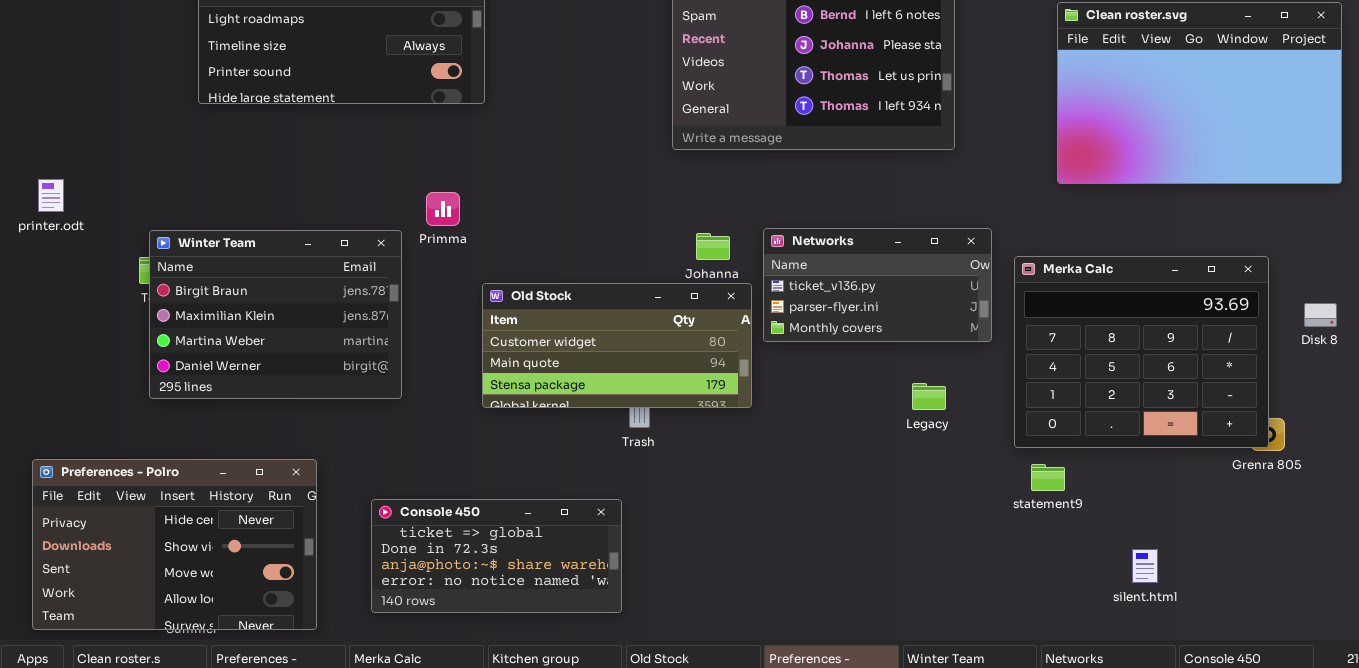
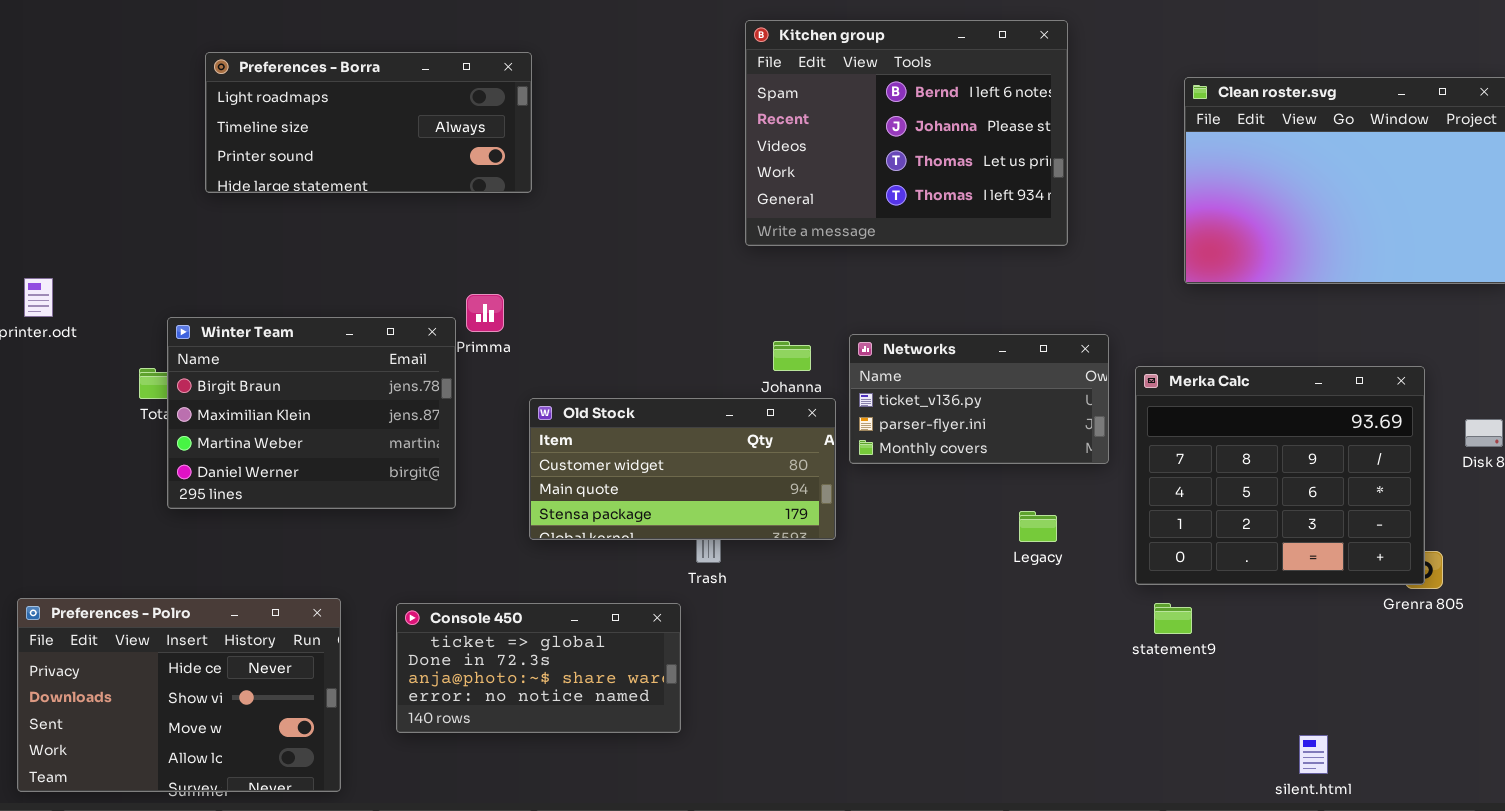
Winter Team: [149,230,402,399] -> [167,317,456,509], moved
Console 450: [371,499,622,613] -> [396,603,681,733], moved
silent.html: [1132,549,1158,583] -> [1299,735,1328,774], moved

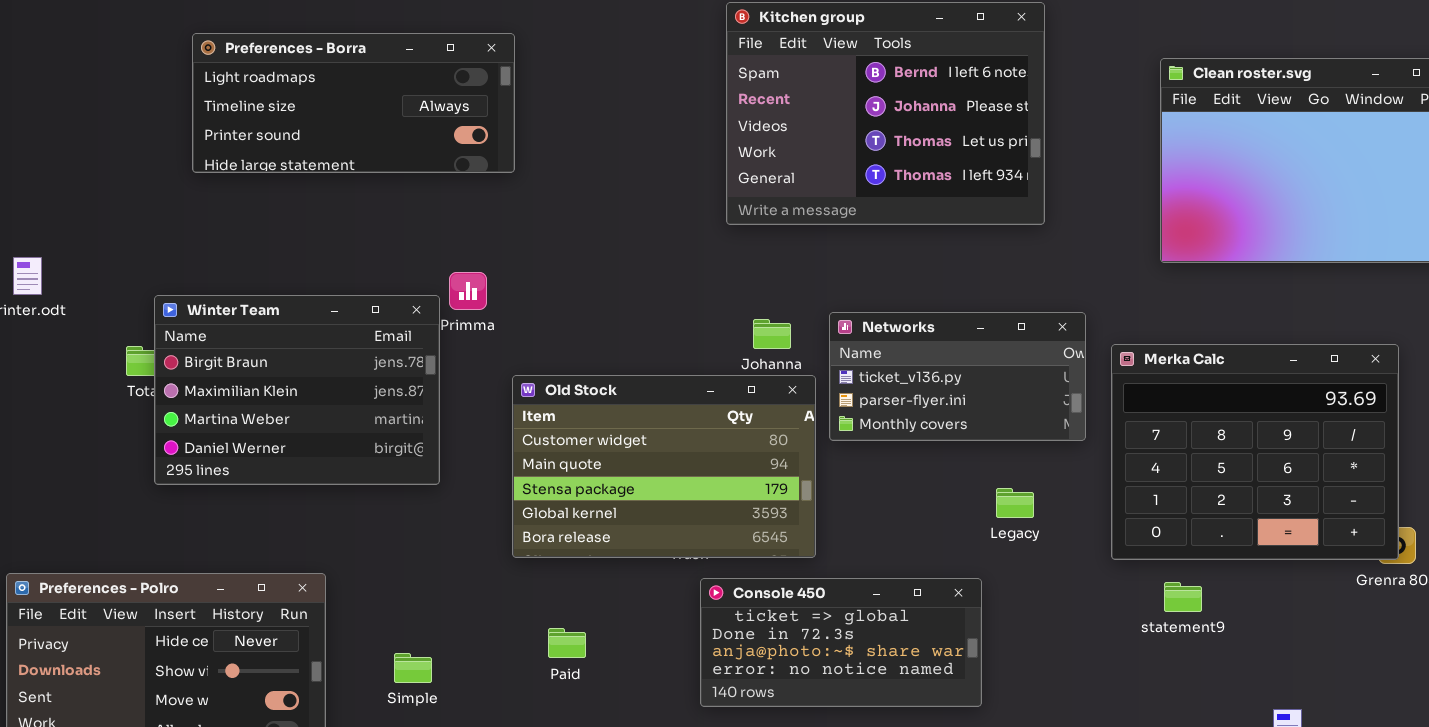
Old Stock: [529,398,836,540] -> [512,375,816,558], resized
Console 450: [396,603,681,733] -> [700,578,982,707], moved
statement9: [1154,603,1192,634] -> [1164,582,1202,612], moved

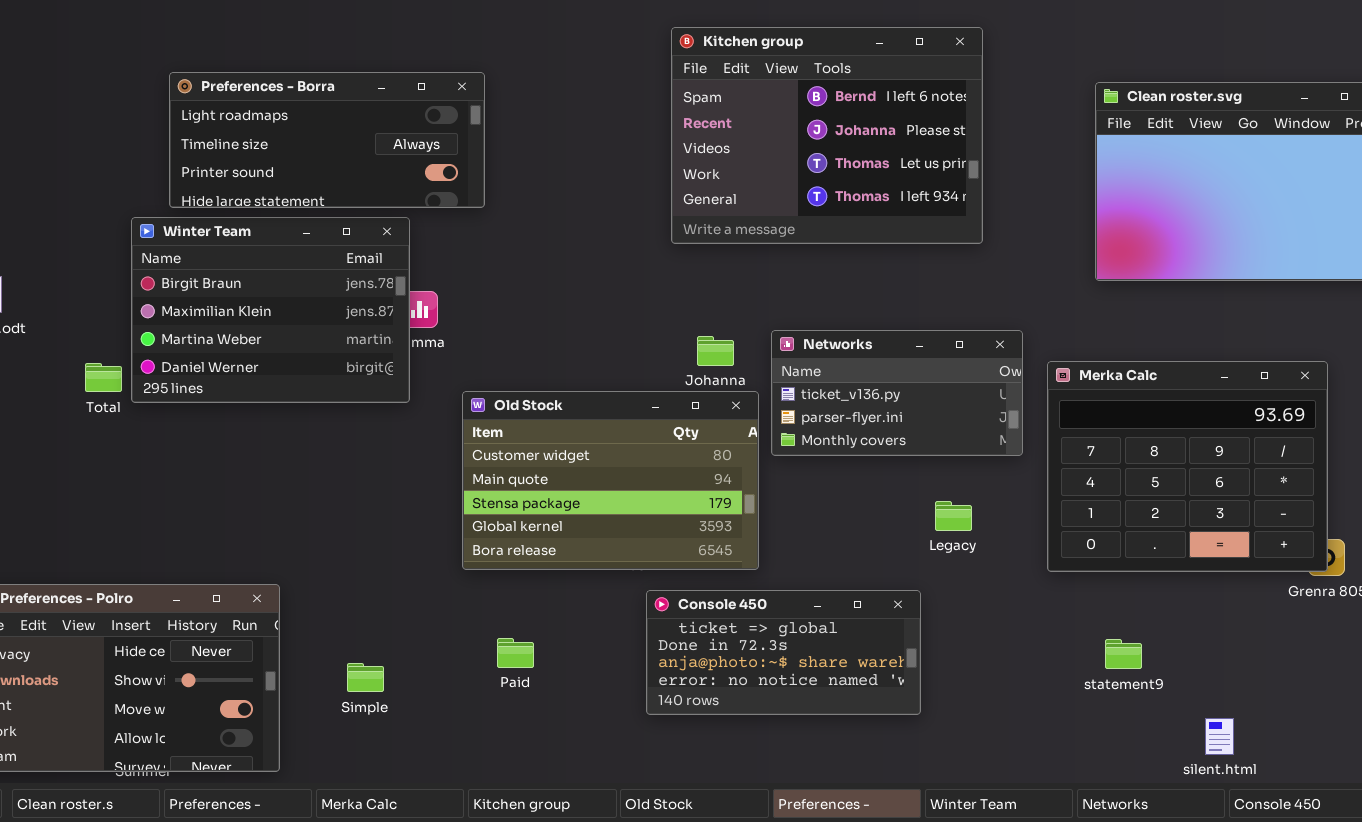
Preferences - Borra: [192,33,515,173] -> [169,72,485,208], moved
Winter Team: [154,295,440,485] -> [131,217,410,403], moved
statement9: [1164,582,1202,612] -> [1105,639,1142,669], moved

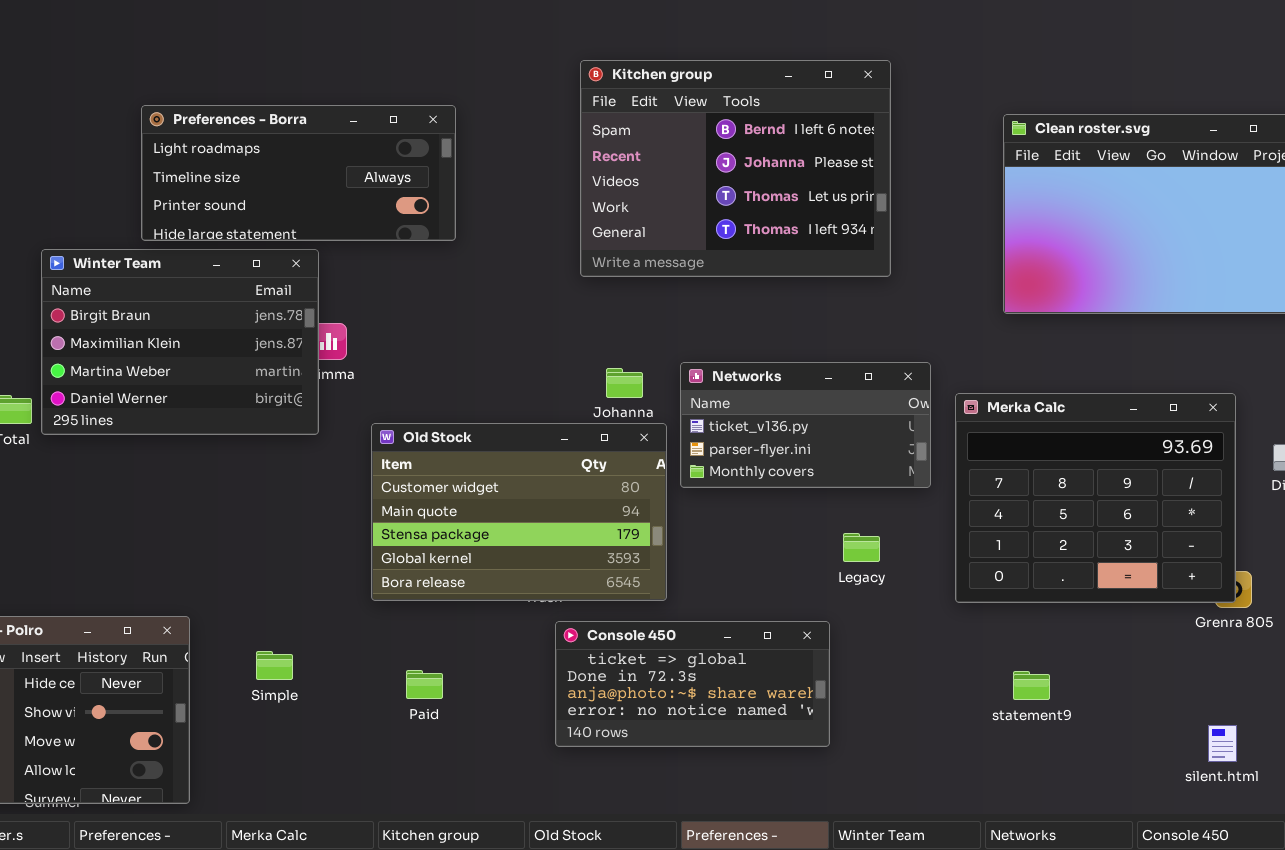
Preferences - Borra: [169,72,485,208] -> [141,105,456,241], moved
Simple: [347,663,384,692] -> [256,651,293,680], moved
silent.html: [1205,718,1234,755] -> [1208,725,1237,762], moved

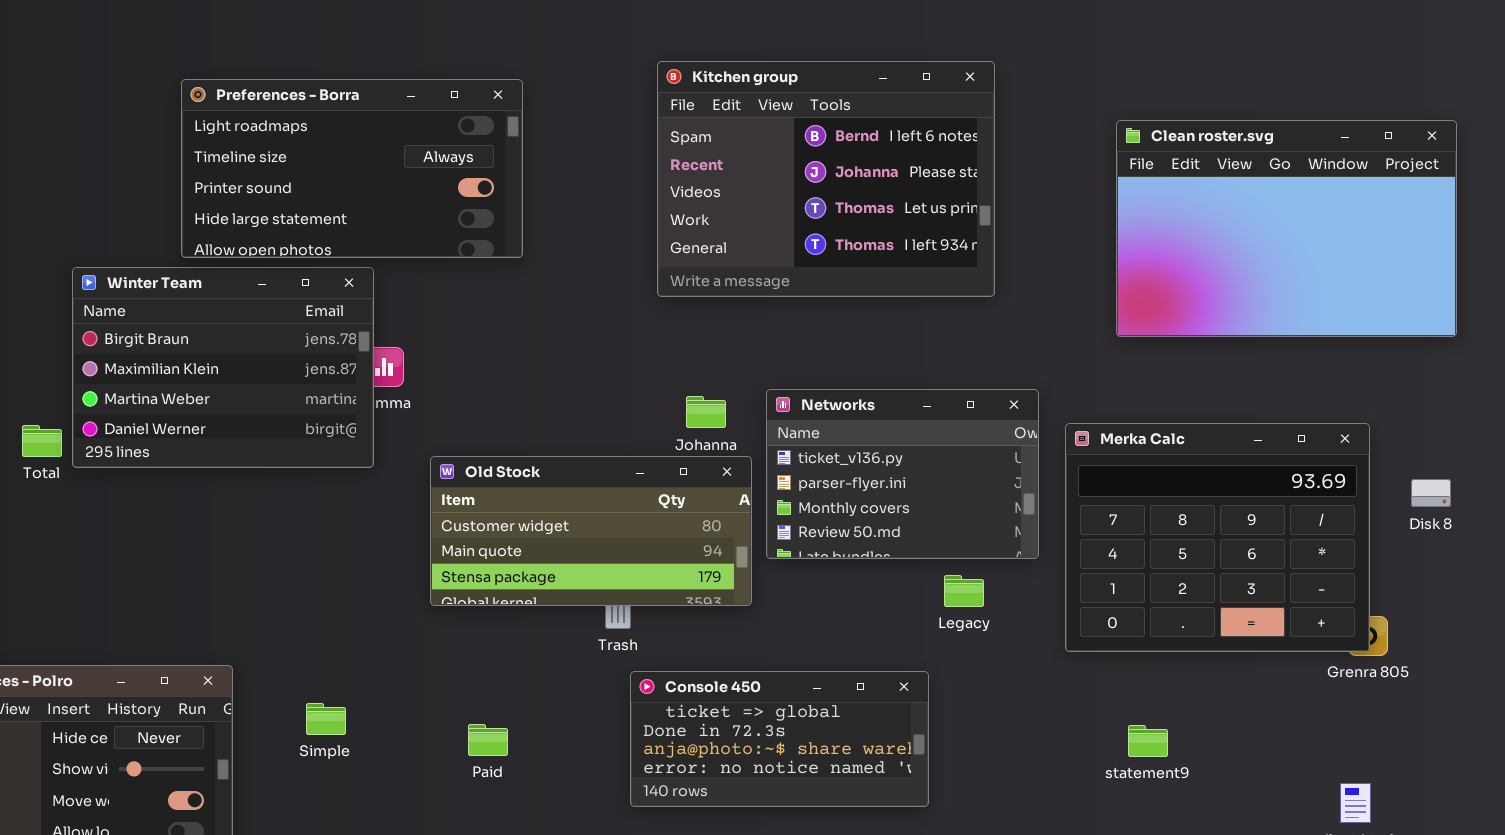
Preferences - Borra: [141,105,456,241] -> [181,79,523,258], resized
Networks: [680,362,931,488] -> [766,389,1039,559], resized
Old Stock: [371,423,667,601] -> [430,456,752,606], resized

